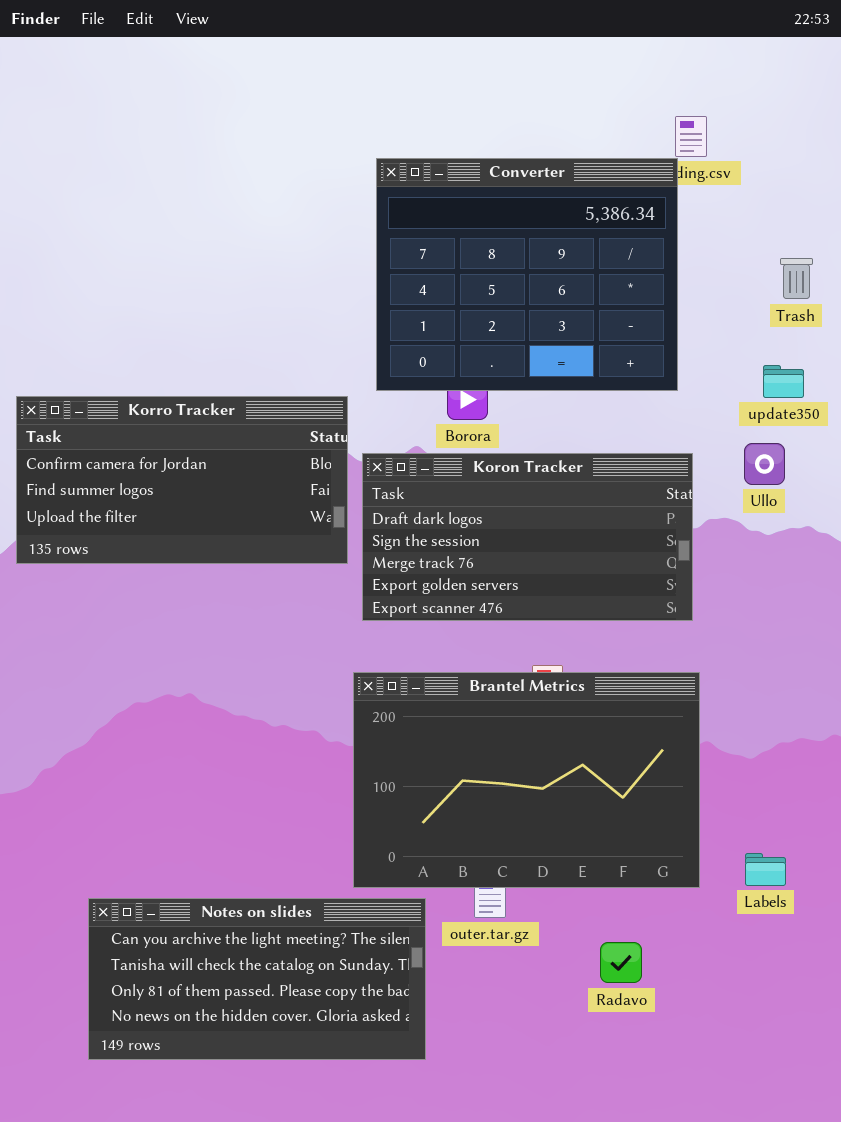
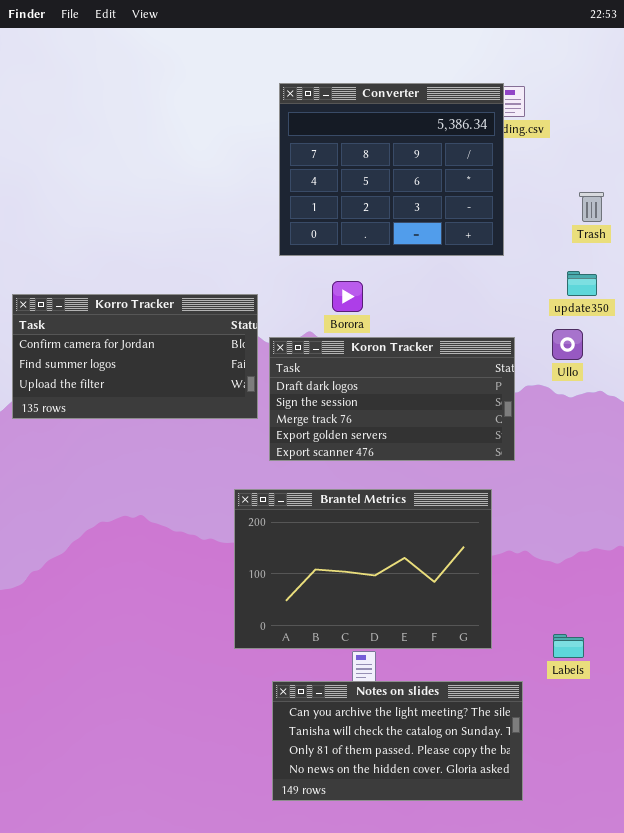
Converter: [376,158,678,391] -> [279,83,504,256], moved
Brantel Metrics: [353,672,700,888] -> [234,489,492,649], moved
Notes on slides: [88,898,426,1060] -> [272,681,523,801], moved

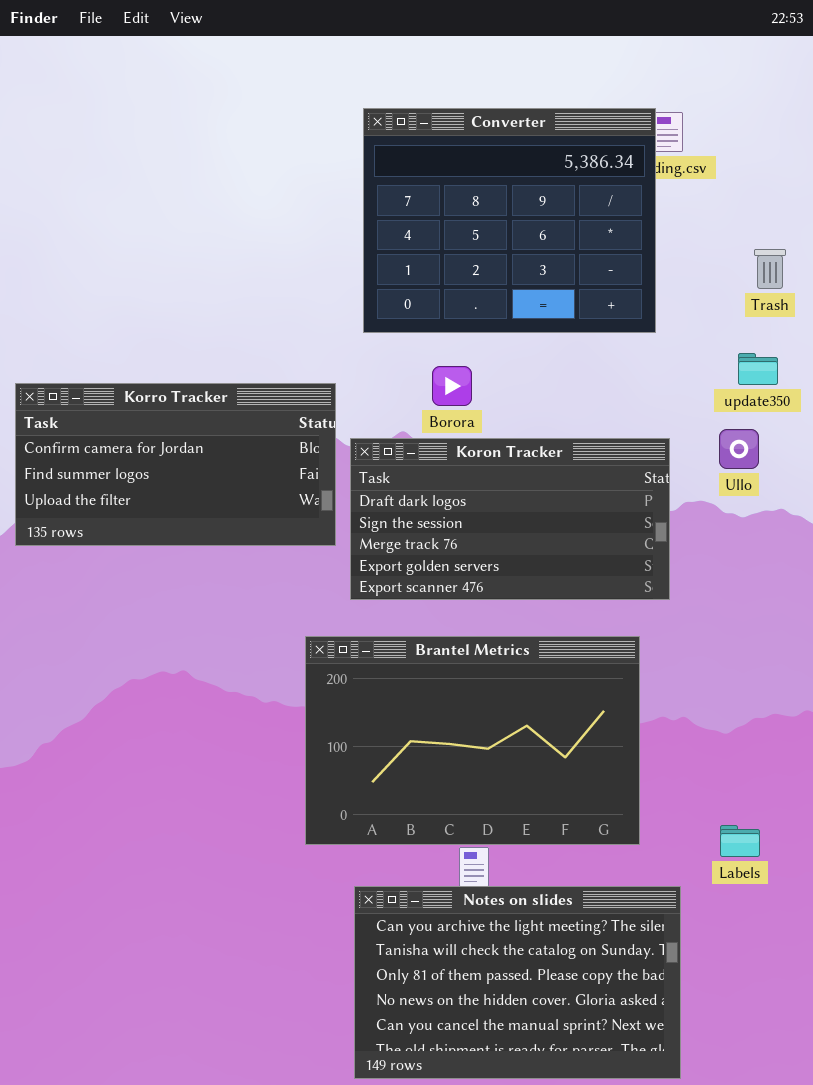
Notes on slides: [272,681,523,801] -> [354,886,681,1079], resized

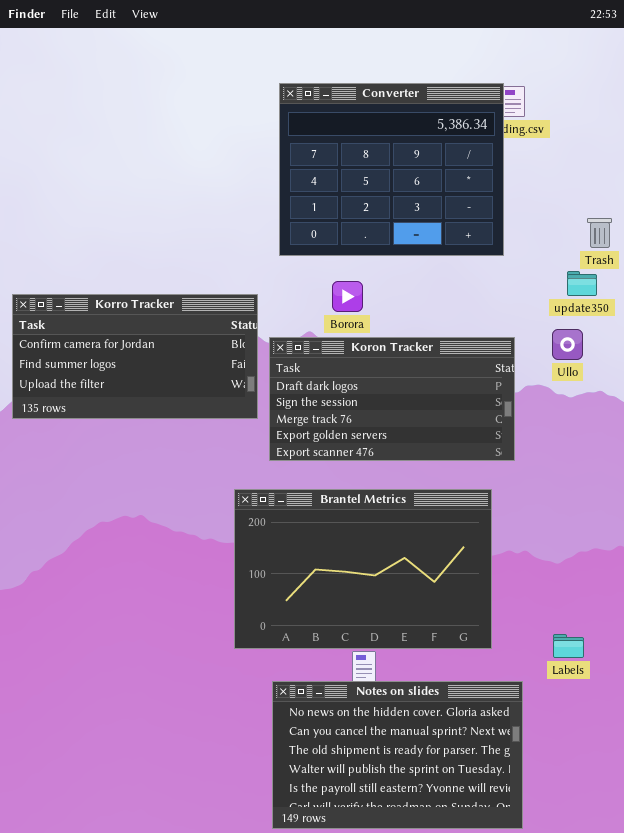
Trash: [754,249,786,289] -> [587,218,612,248], moved
Notes on slides: [354,886,681,1079] -> [272,681,523,829], scrolled down 3 rows

